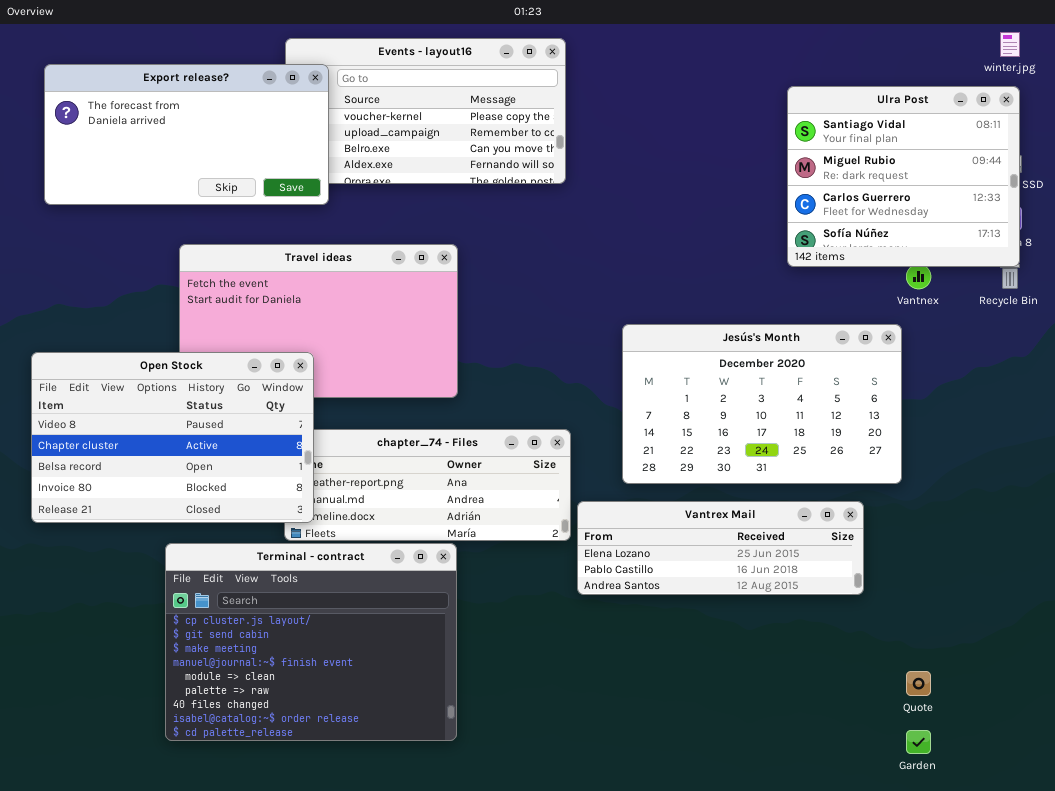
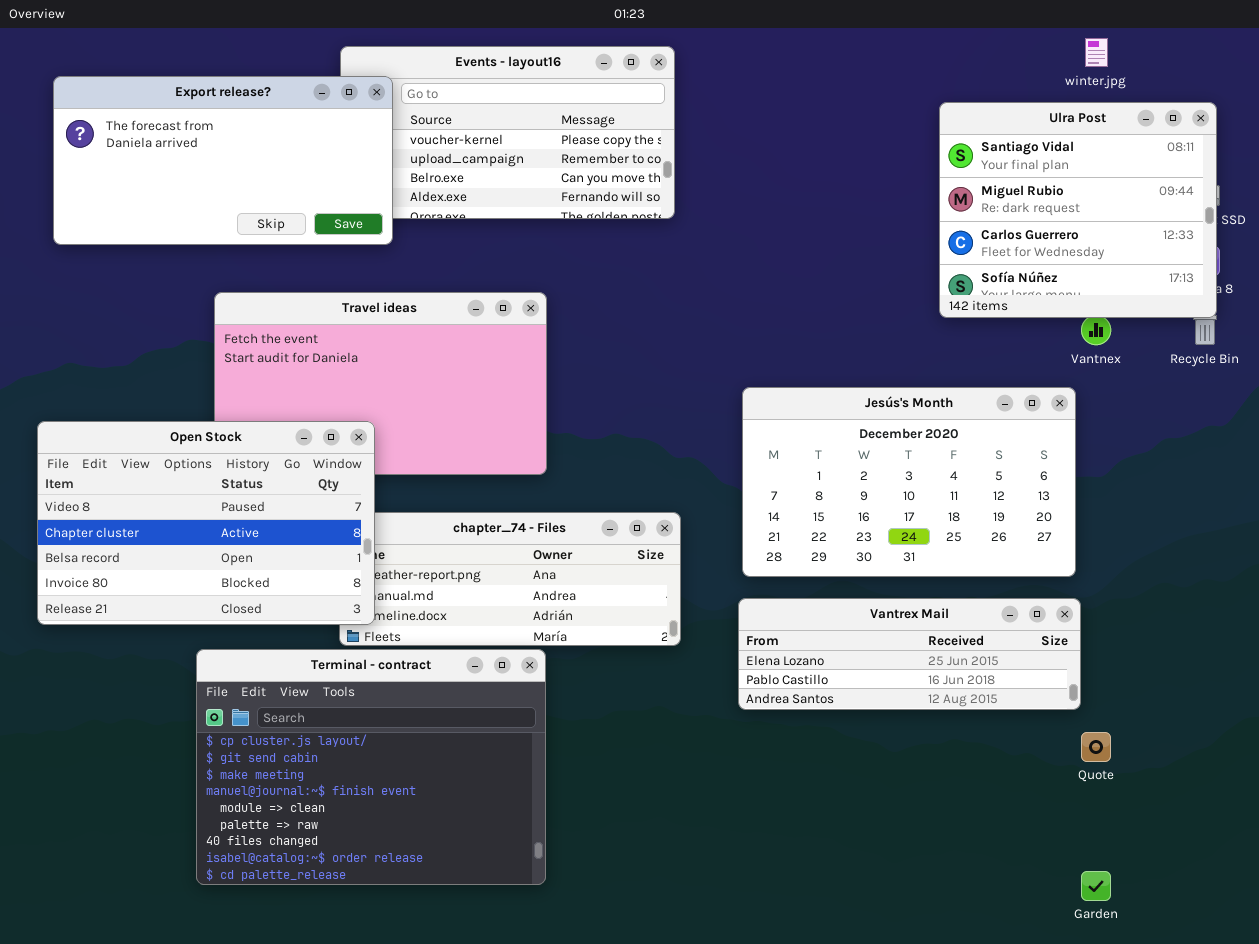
winter.jpg: [1000,32,1020,57] -> [1085,38,1108,67], moved
Vantrex Mail: [577,501,864,595] -> [738,598,1081,710], moved
Quote: [906,671,931,696] -> [1081,732,1111,762], moved

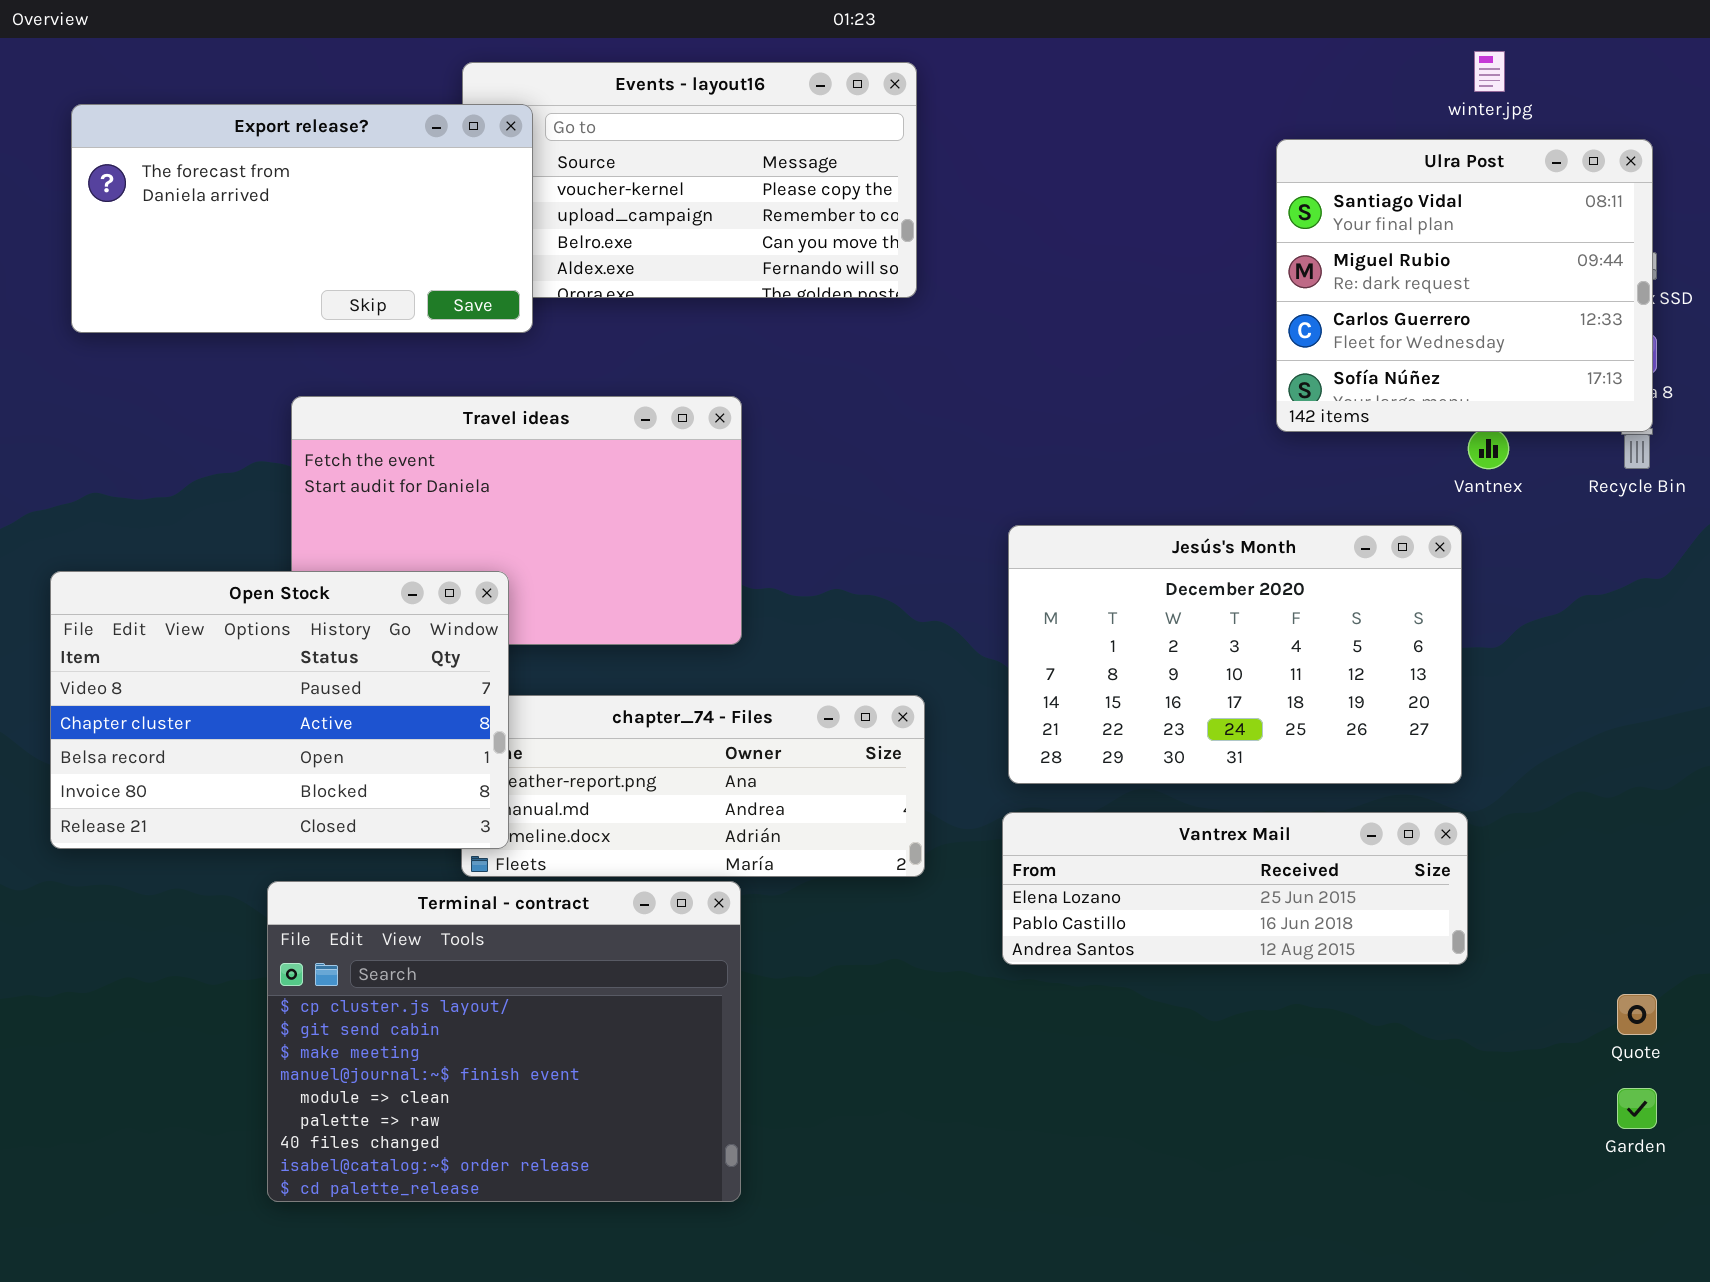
Quote: [1081,732,1111,762] -> [1617,994,1657,1035], moved
Garden: [1081,871,1111,901] -> [1617,1088,1657,1129], moved

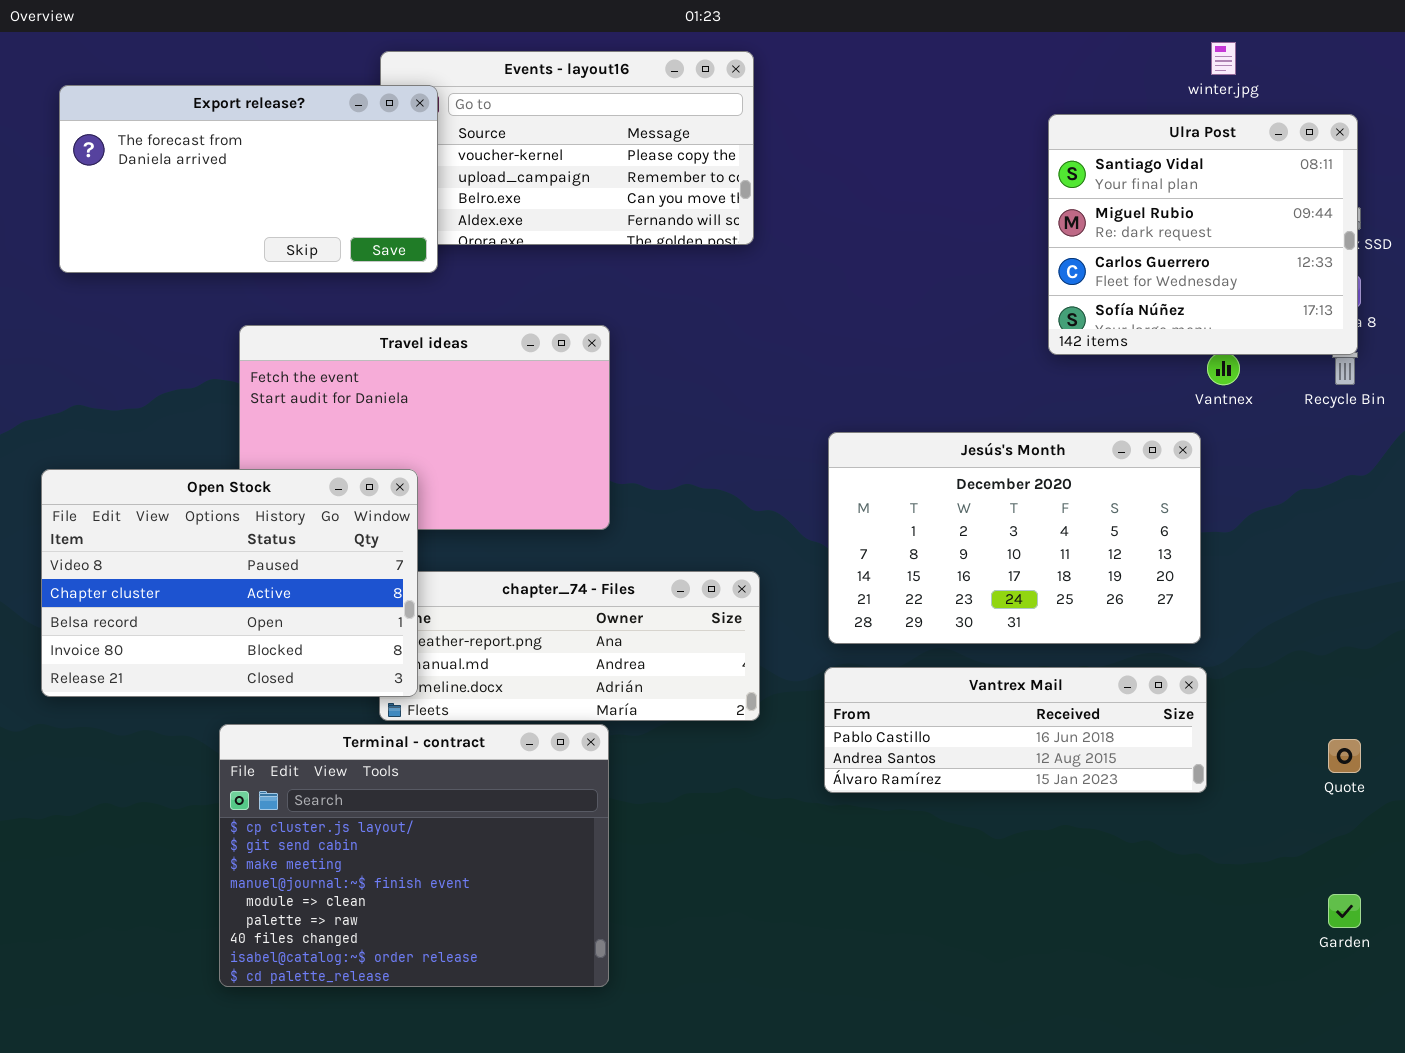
Vantrex Mail: [1002,812,1468,965] -> [824,667,1207,793], scrolled down 1 row
Quote: [1617,994,1657,1035] -> [1328,739,1361,773], moved

